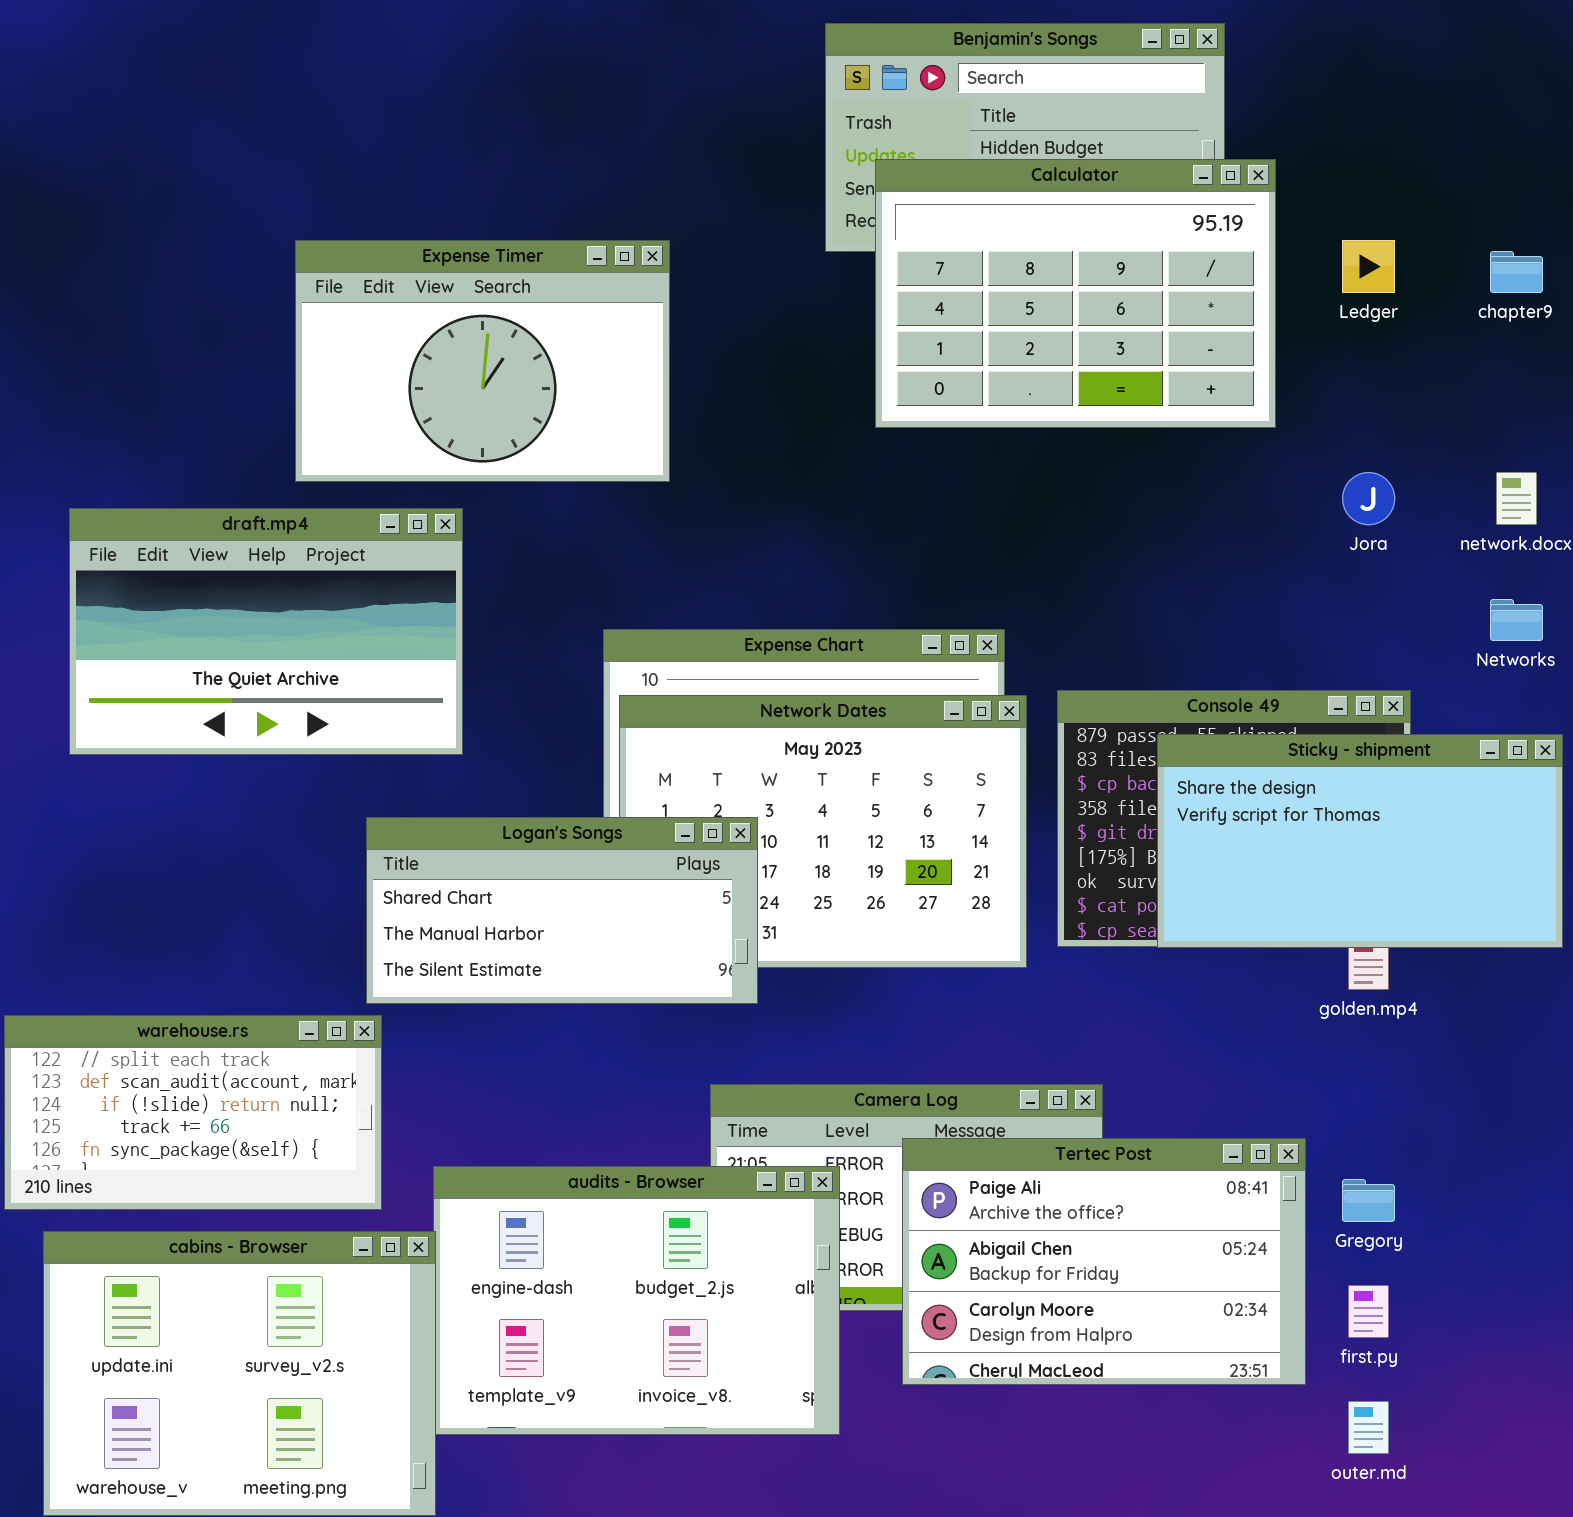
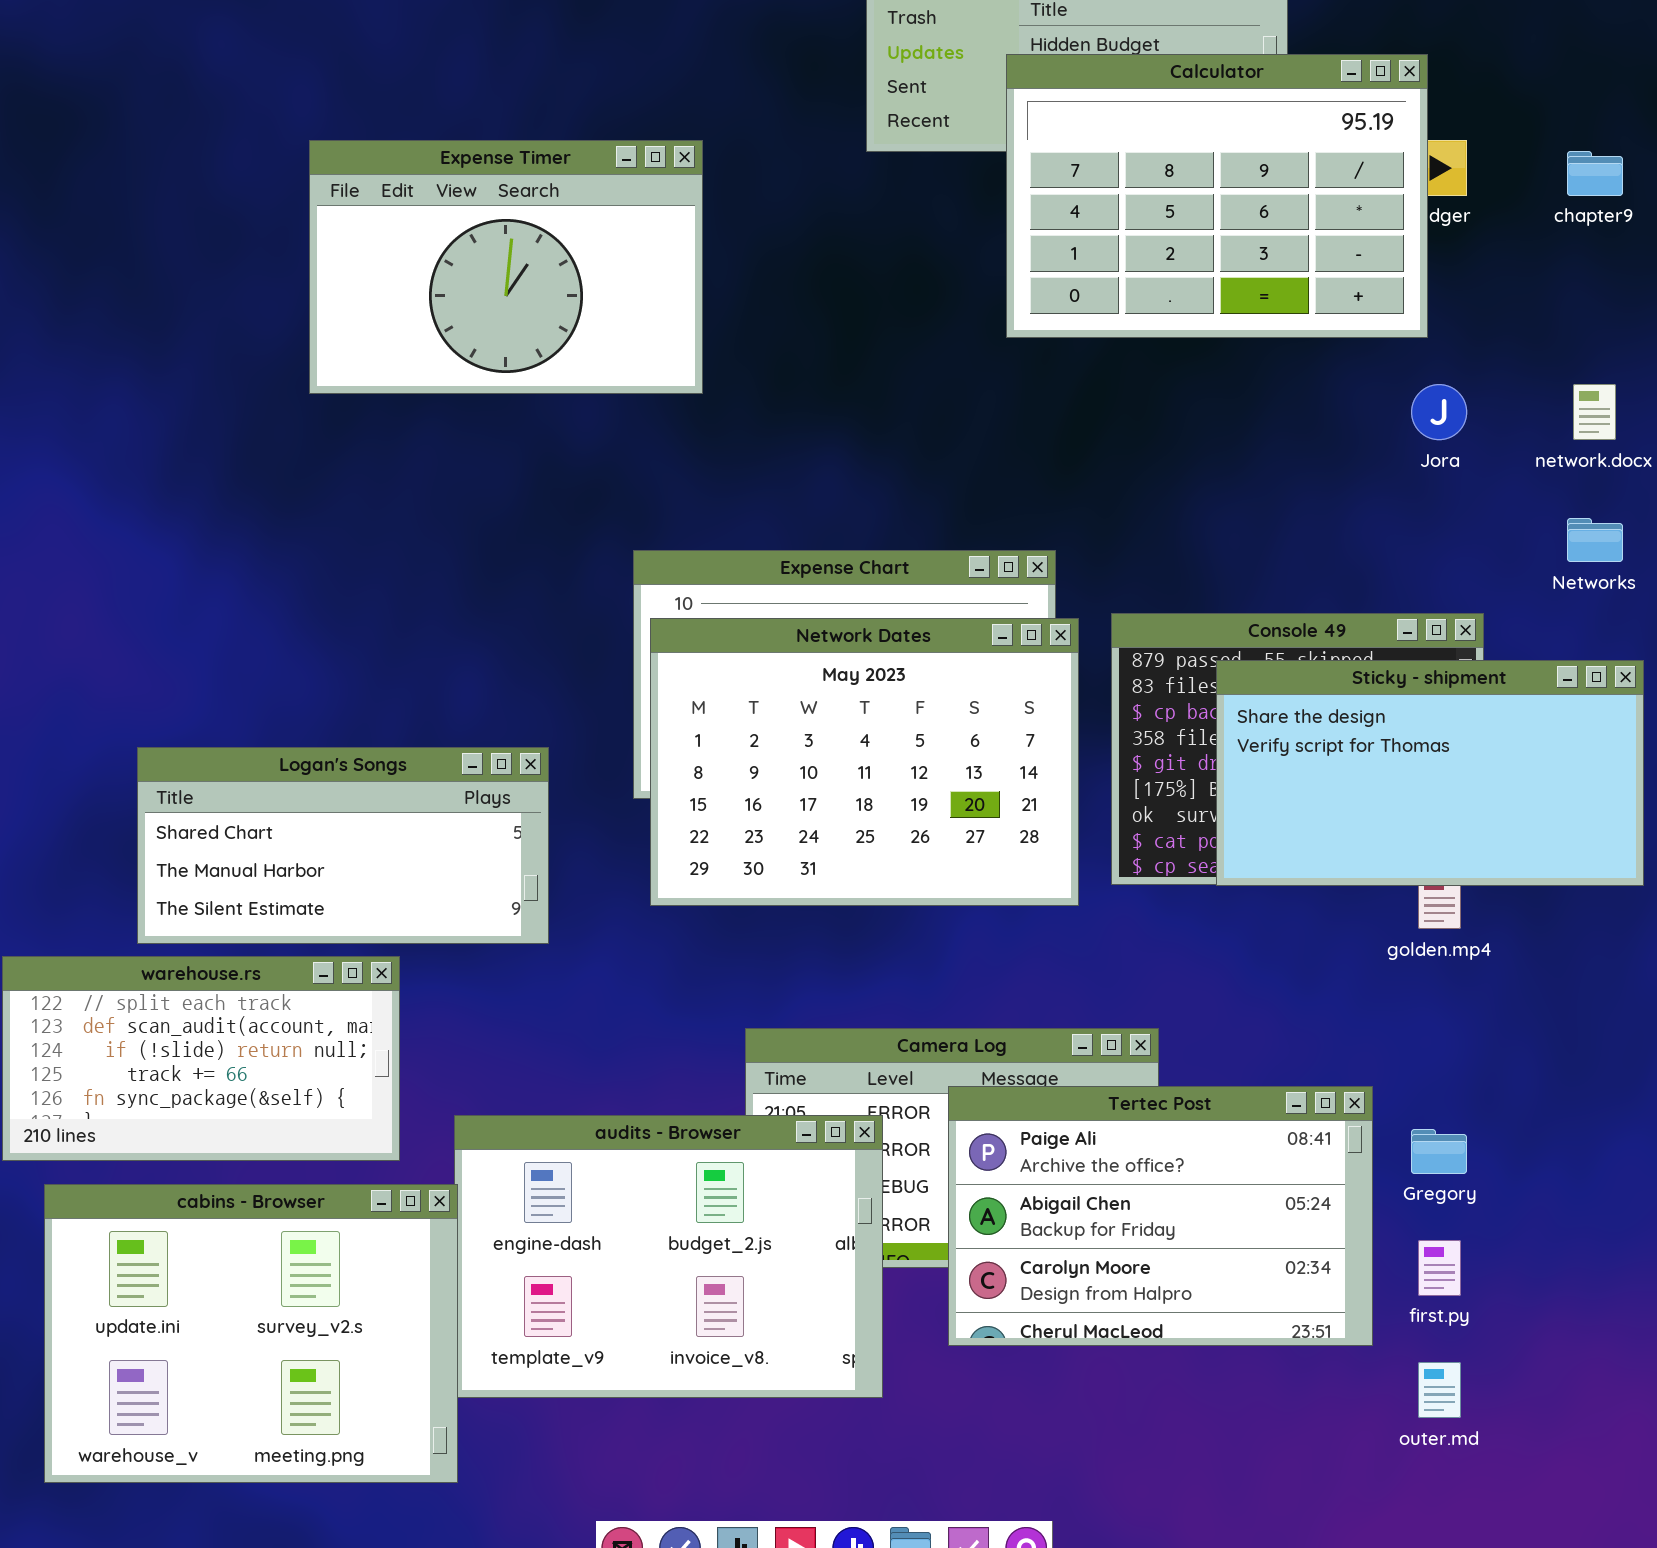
Calculator: [875,159,1276,428] -> [1006,54,1428,338], moved
draft.mp4: [69,508,463,755] -> none, closed
Logan's Songs: [366,817,758,1004] -> [137,747,549,944], moved

